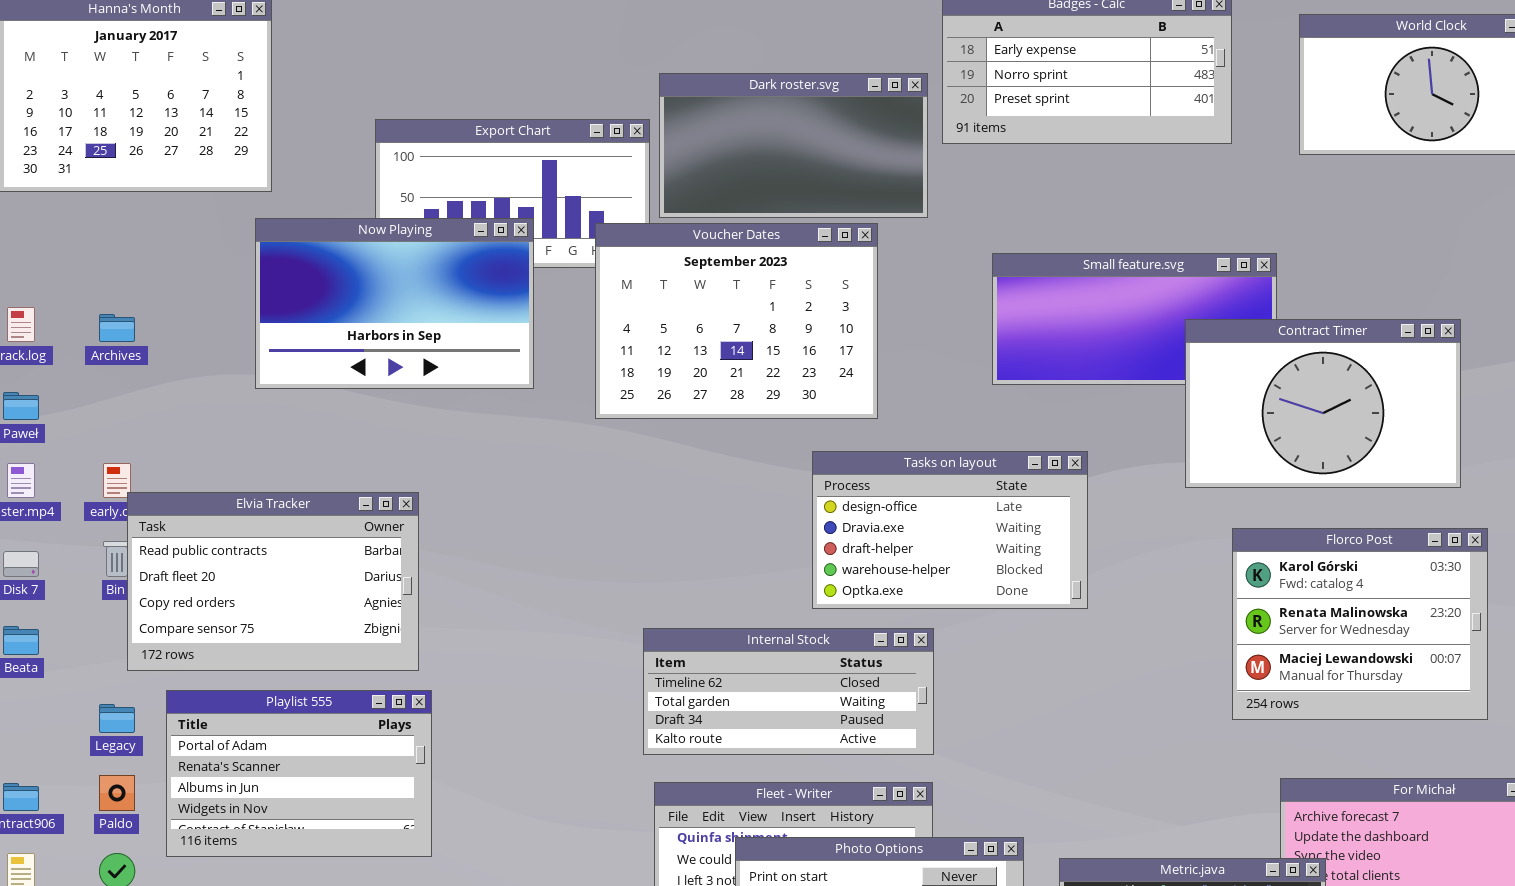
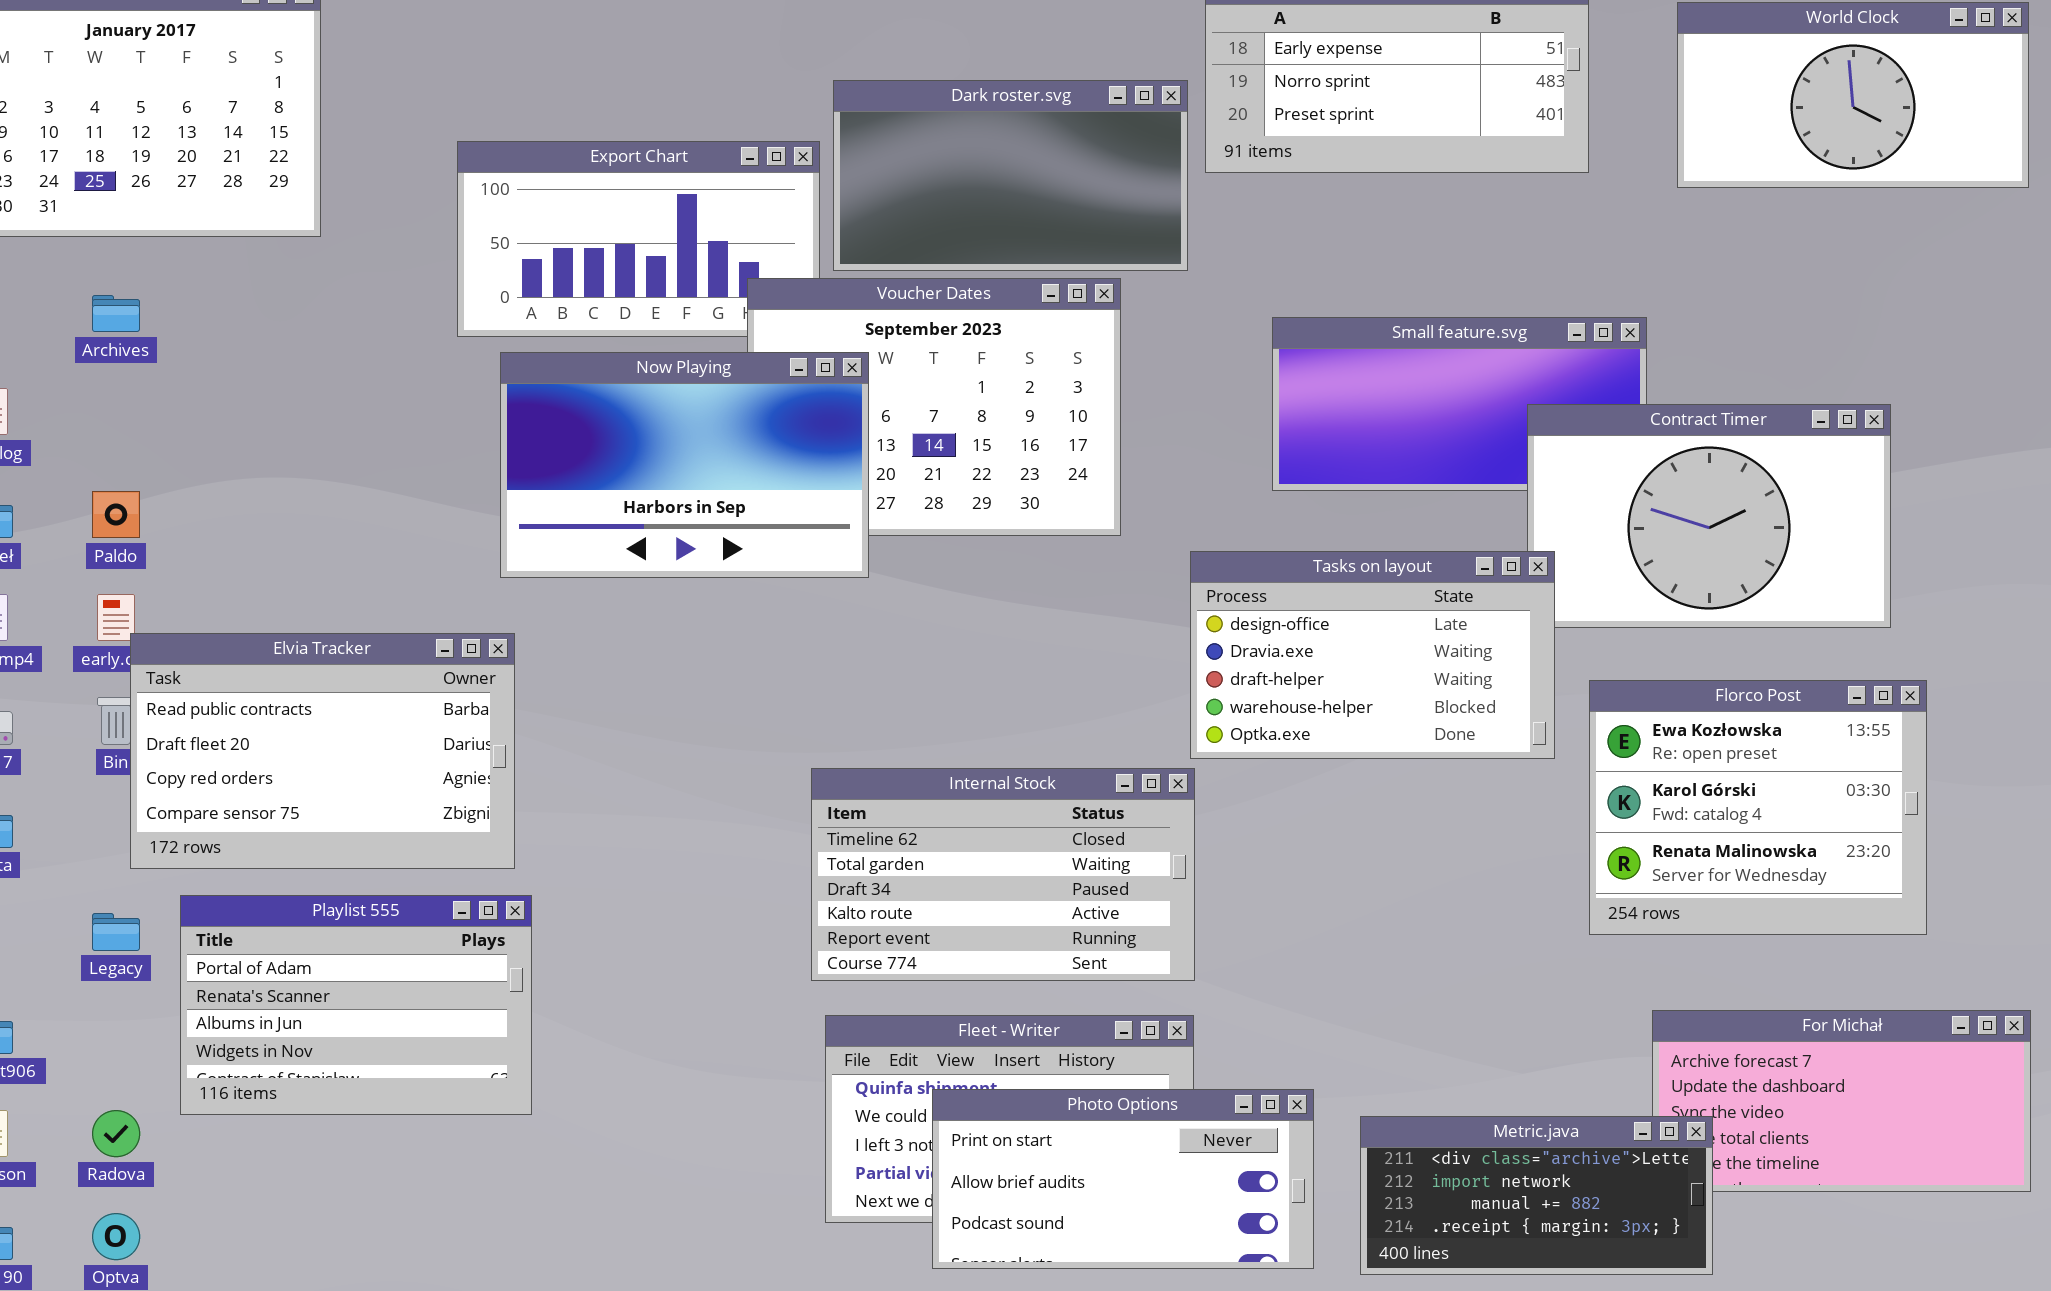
Now Playing: [255,218,534,389] -> [500,352,869,578], moved
Archives: [99,314,135,342] -> [92,295,140,332], moved
Tasks on layout: [812,451,1088,609] -> [1190,551,1555,759], moved
Florco Post: [1232,528,1488,720] -> [1589,680,1927,935], scrolled up 1 row
Internal Stock: [643,628,934,755] -> [811,768,1195,981], resized
Paldo: [99,775,135,811] -> [92,491,140,538], moved

